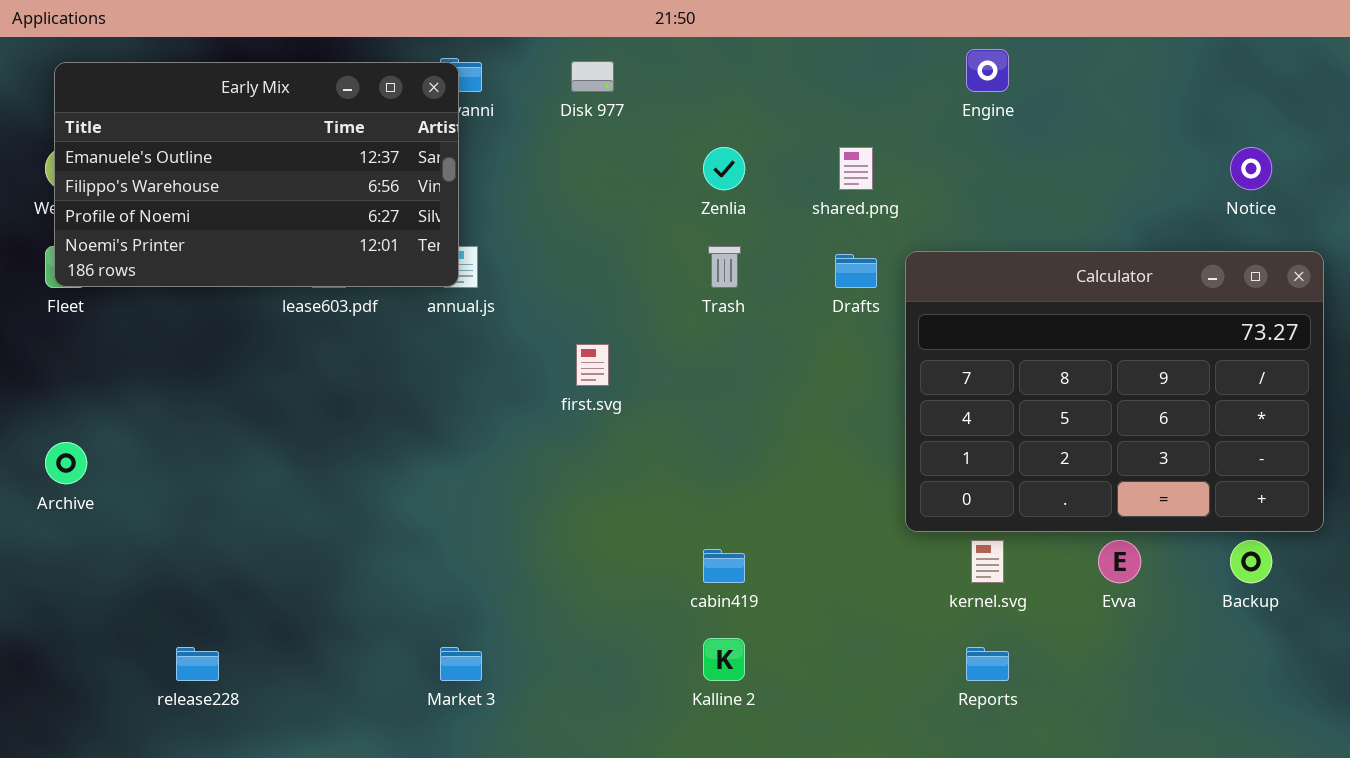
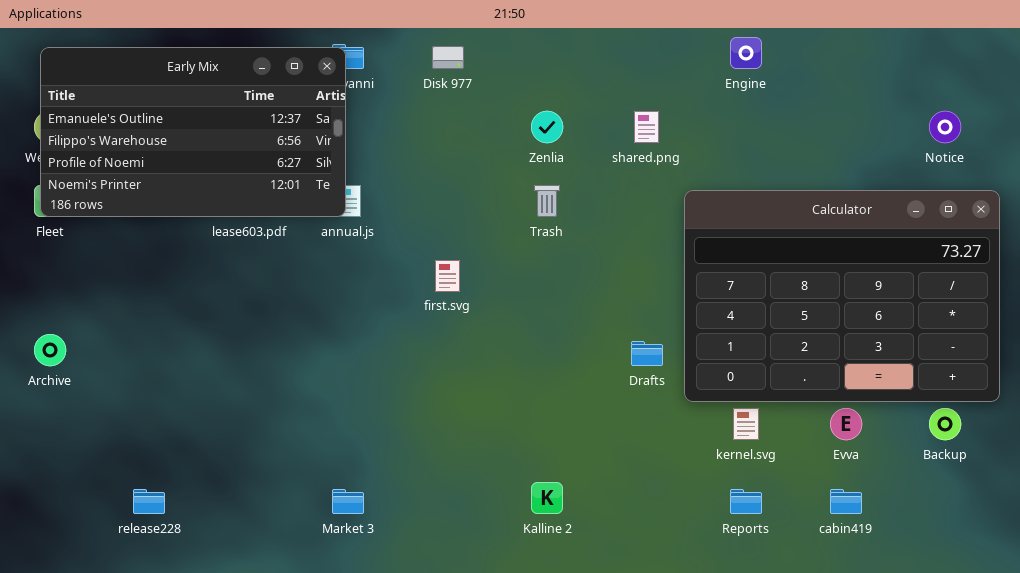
Drafts: [835,254,877,288] -> [631,341,663,366], moved
cabin419: [703,549,745,583] -> [830,489,862,514], moved

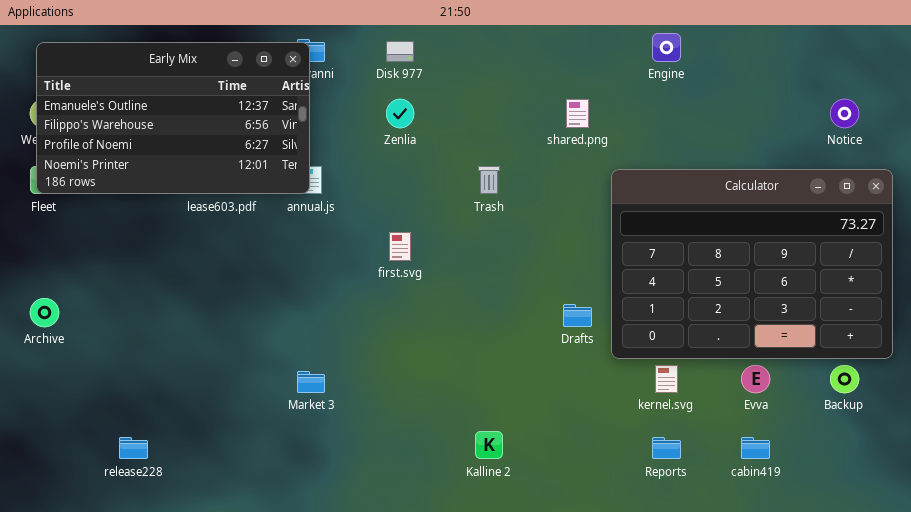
Zenlia: [531,111,563,143] -> [386,99,414,128], moved
Market 3: [332,489,364,514] -> [297,371,325,393], moved

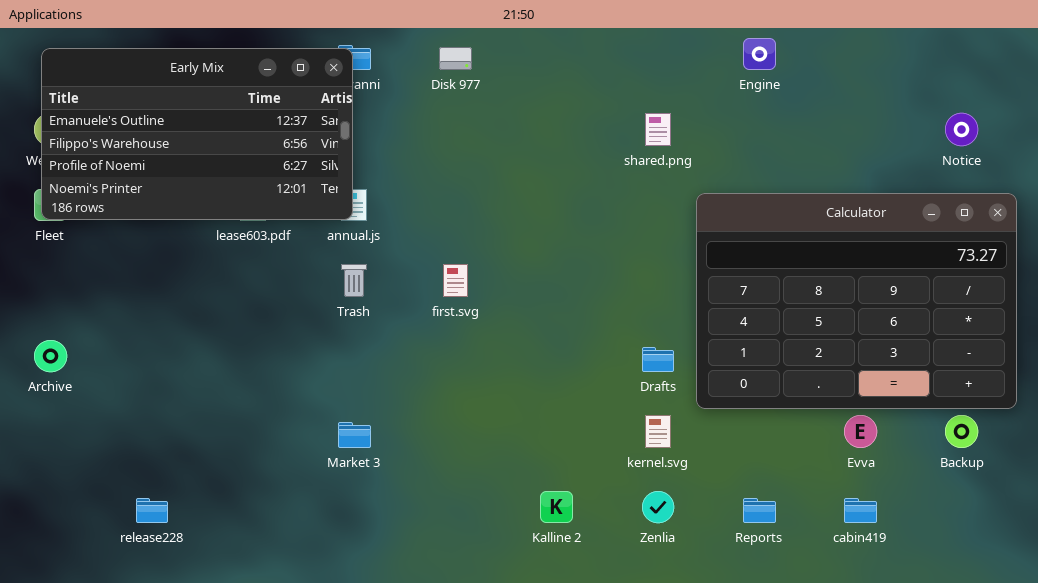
Zenlia: [386,99,414,128] -> [642,491,674,523], moved
Trash: [478,166,500,194] -> [341,264,367,297], moved
kernel.svg: [655,365,678,393] -> [645,415,671,448], moved

